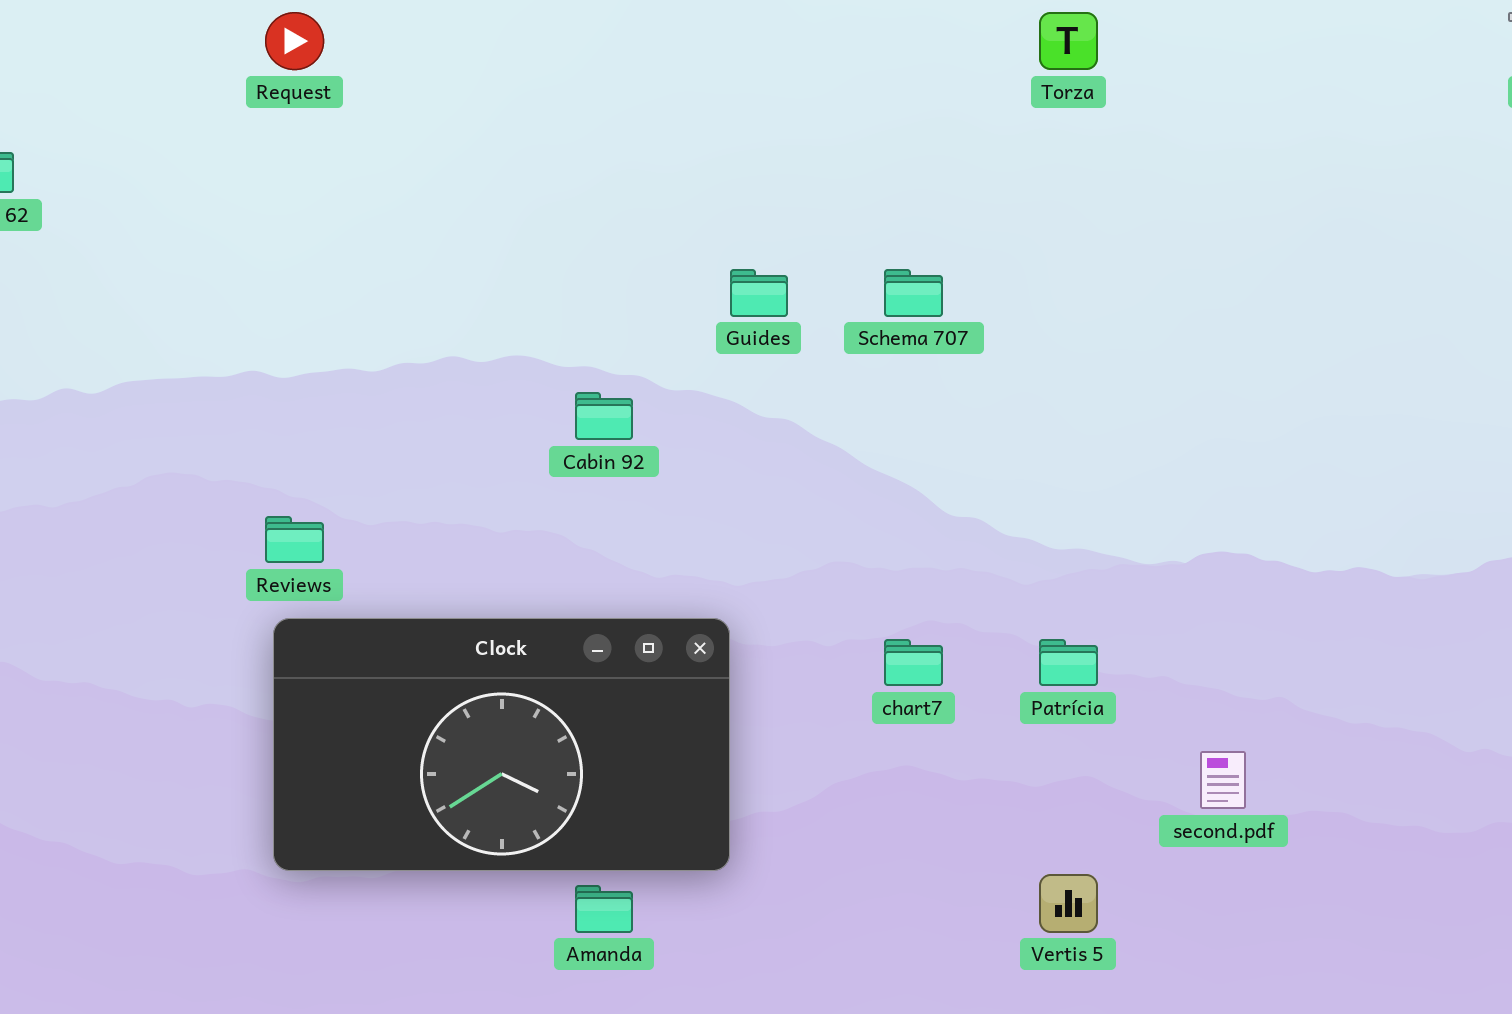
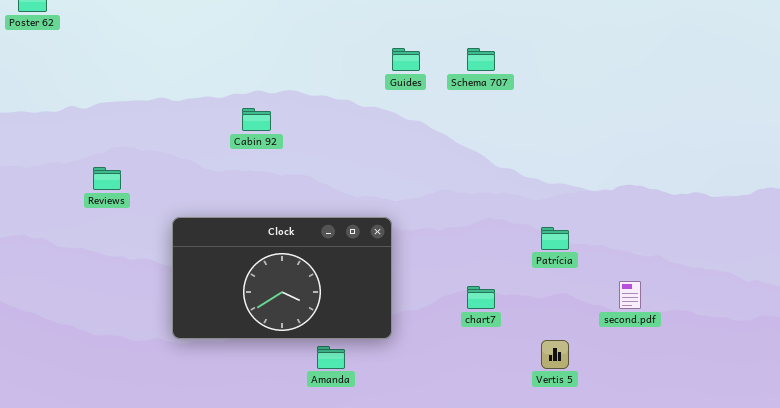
Cabin 92: [575,392,633,440] -> [242,108,271,131], moved
Reviews: [265,516,324,563] -> [93,167,121,190], moved
chart7: [884,639,943,686] -> [467,286,495,309], moved

